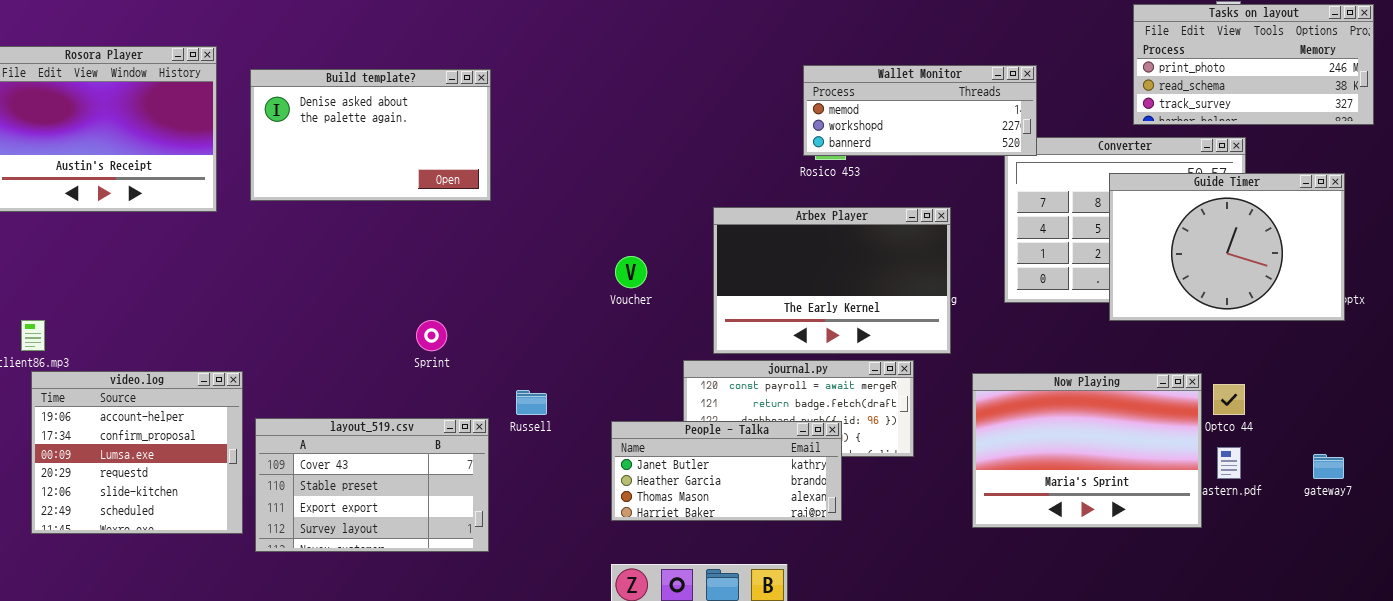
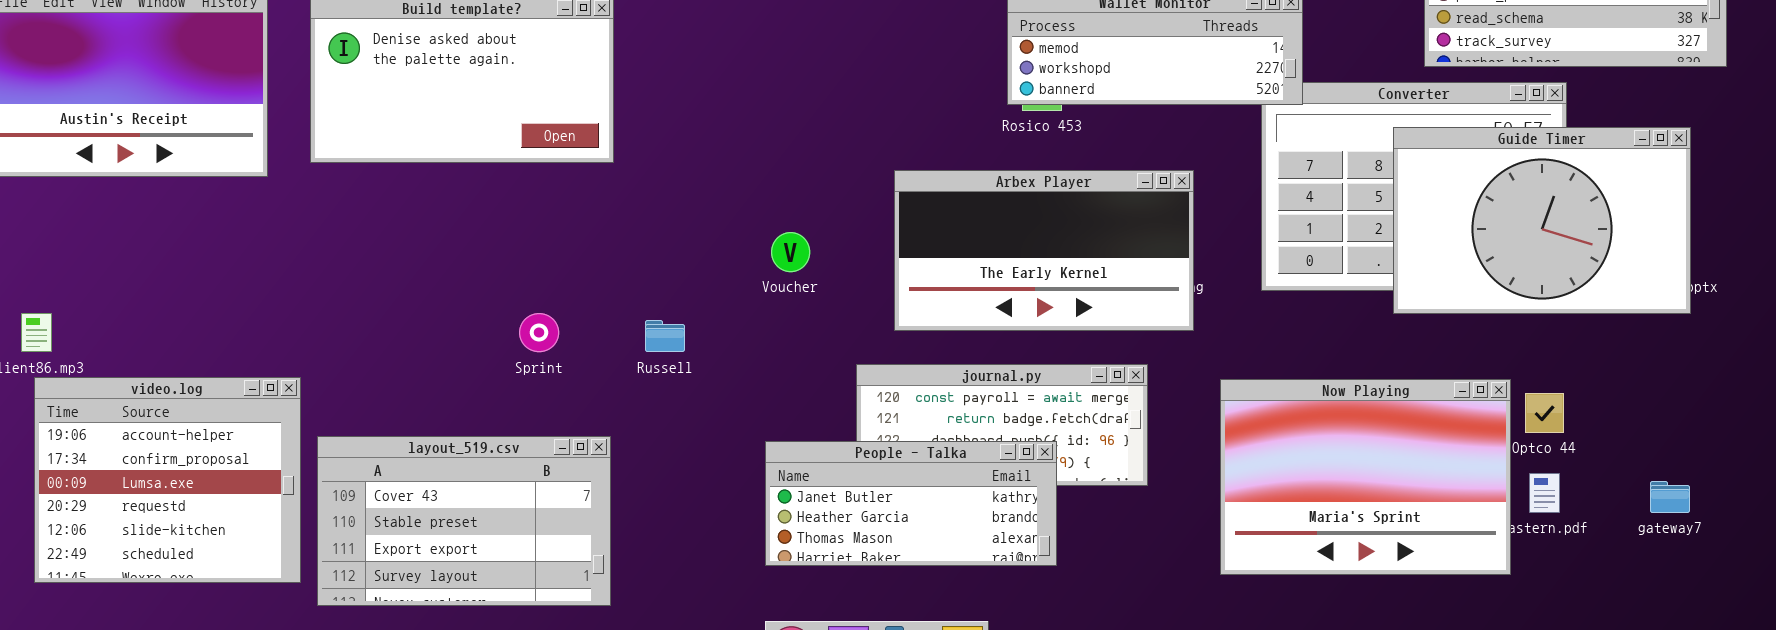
Arbex Player: [713,207,951,354] -> [894,170,1194,331], resized
Russell: [516,390,547,415] -> [645,320,685,352], moved

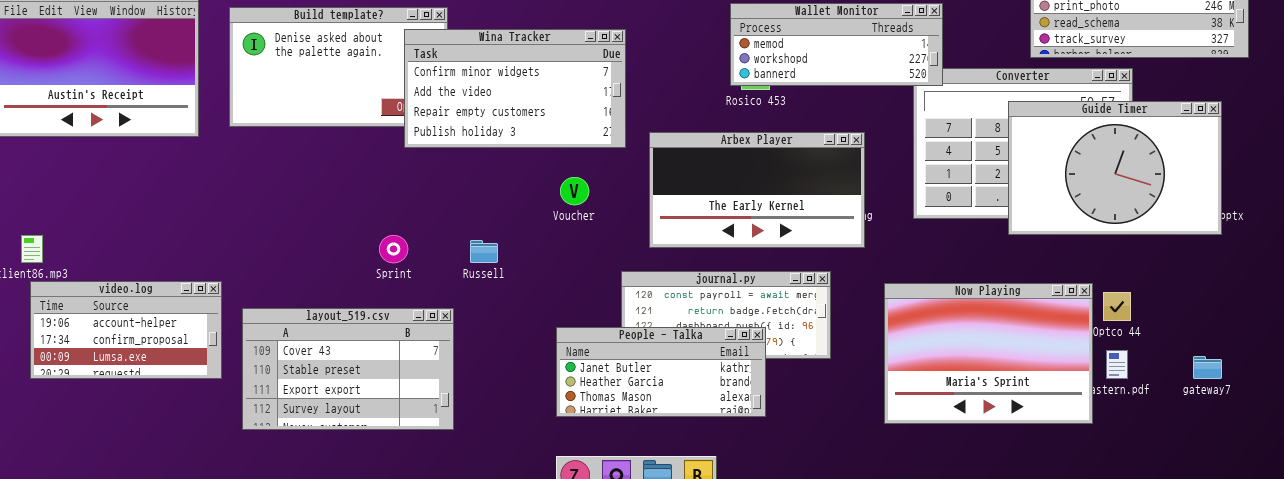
Wina Tracker: none -> [404,29,626,148], opened
video.log: [34,377,301,583] -> [30,281,222,379], resized
layout_519.csv: [317,436,611,606] -> [242,308,454,430], moved

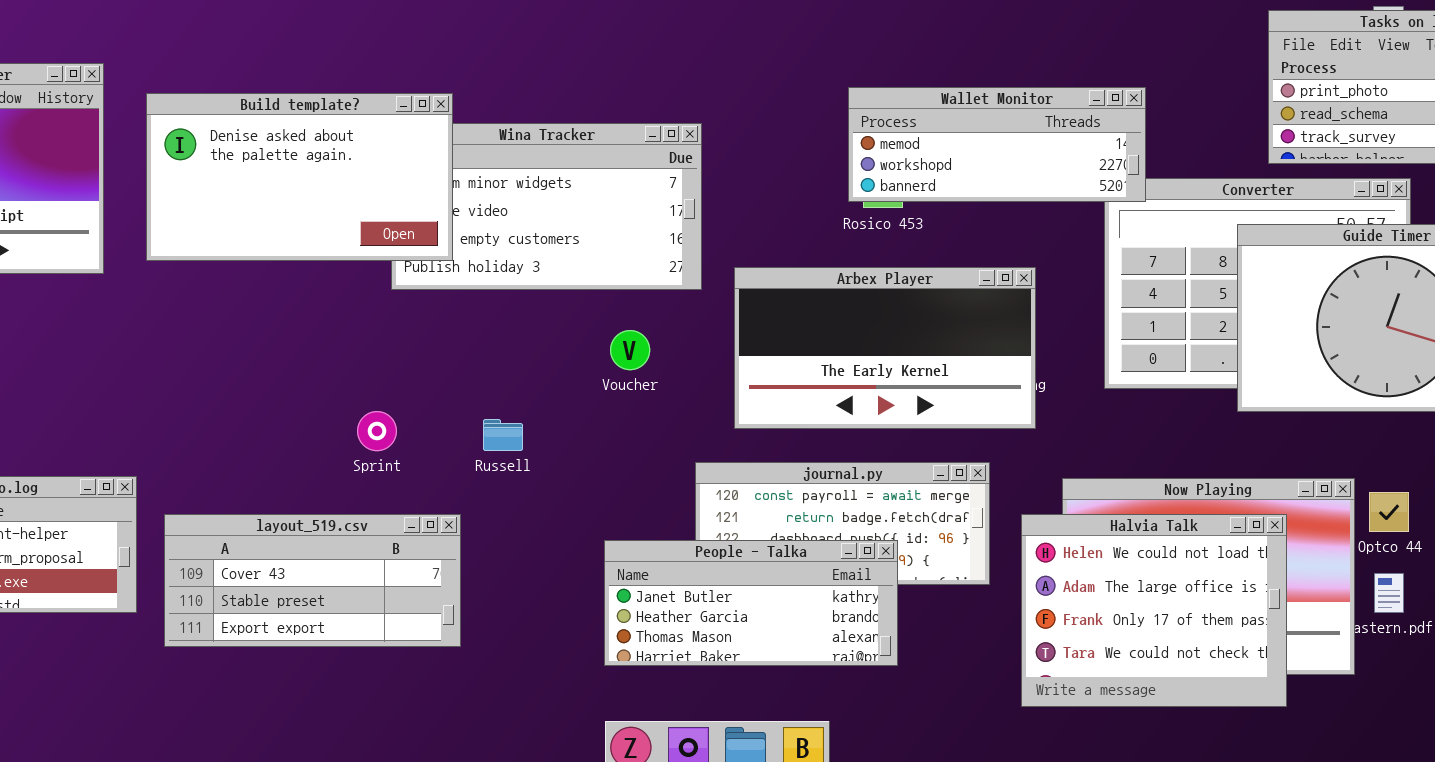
Build template?: [229,7,448,127] -> [146,93,453,261], raised
layout_519.csv: [242,308,454,430] -> [164,514,461,647], resized
Halvia Talk: none -> [1021,514,1287,707], opened

